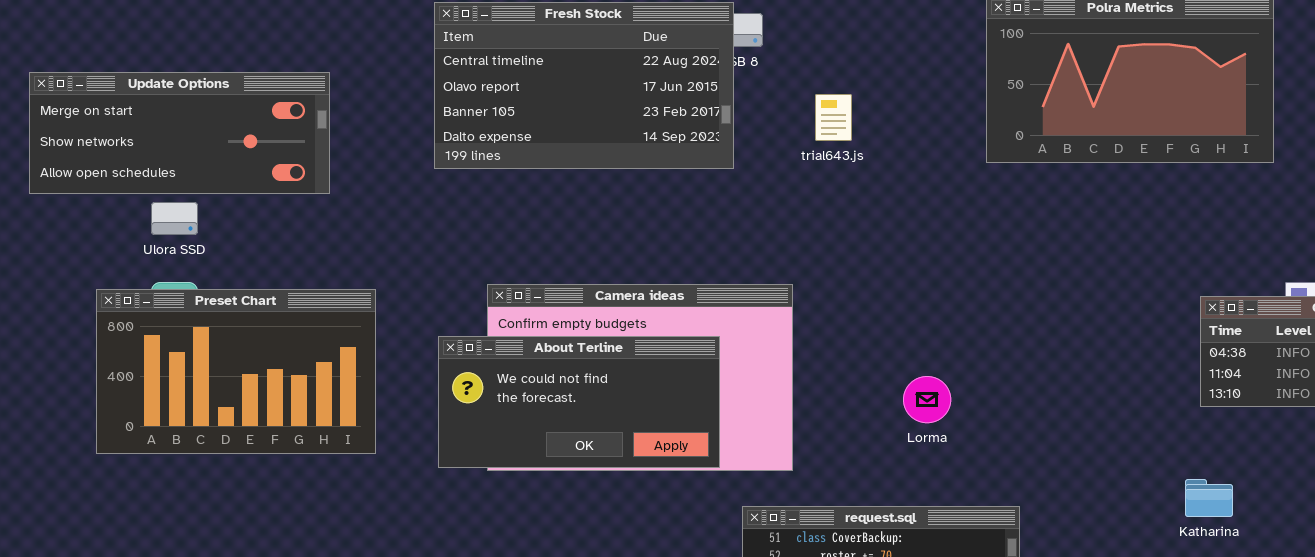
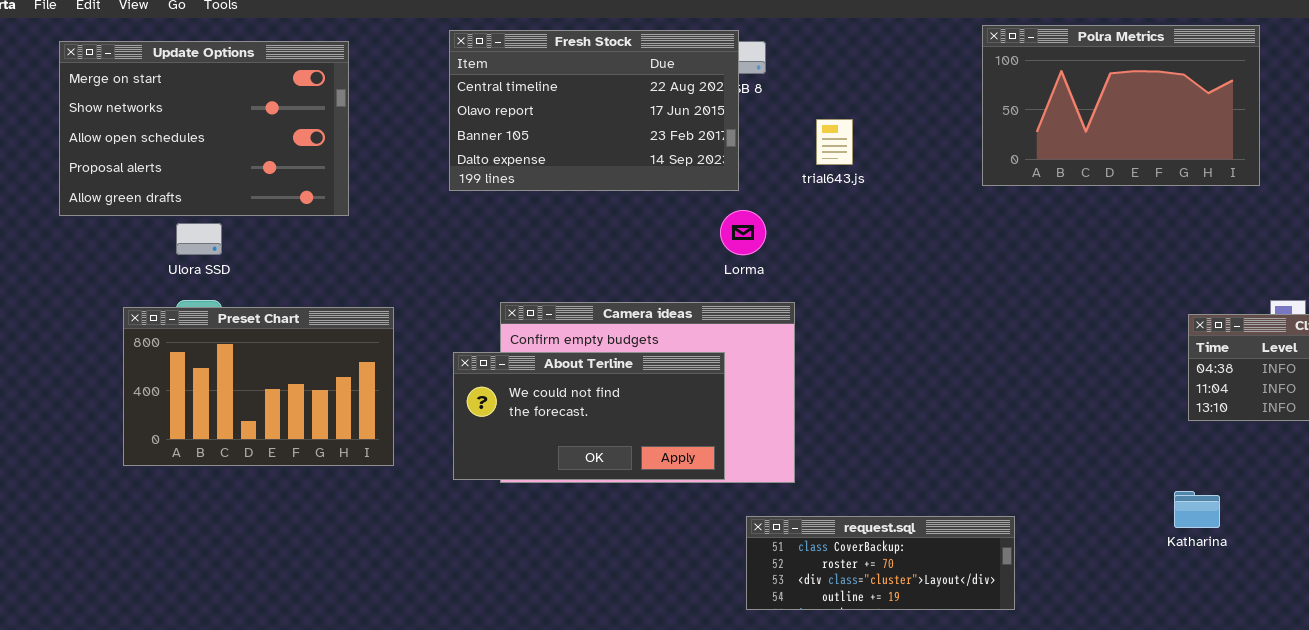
Update Options: [29,72,330,194] -> [59,41,349,216], resized
Lorma: [903,376,951,423] -> [720,210,766,255], moved

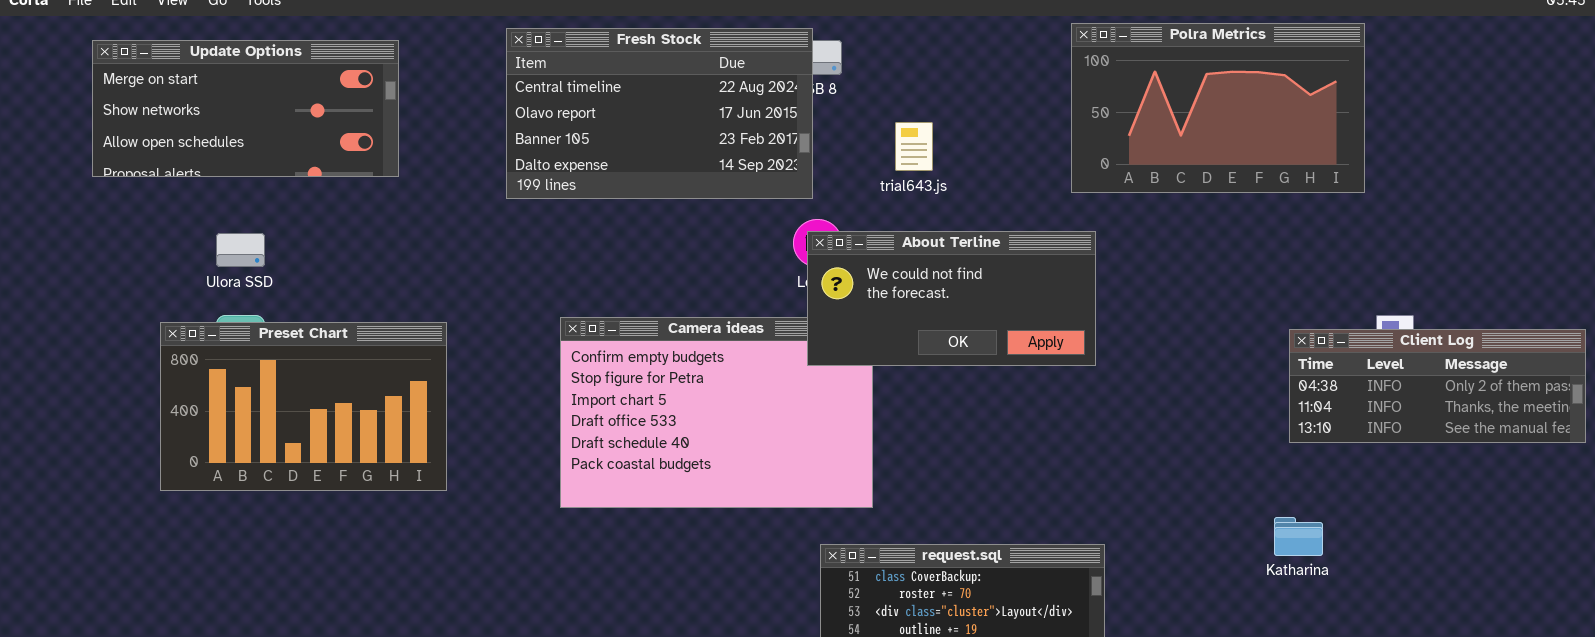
Update Options: [59,41,349,216] -> [92,40,399,177], resized
About Terline: [453,352,725,480] -> [807,231,1096,366], moved

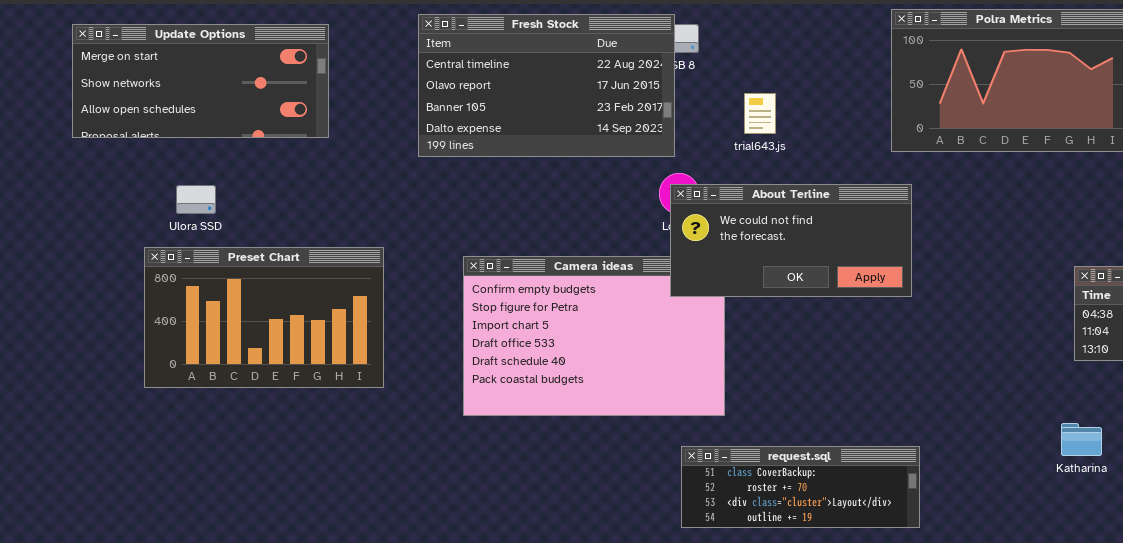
Preset Chart: [160,322,447,491] -> [144,247,384,388], moved

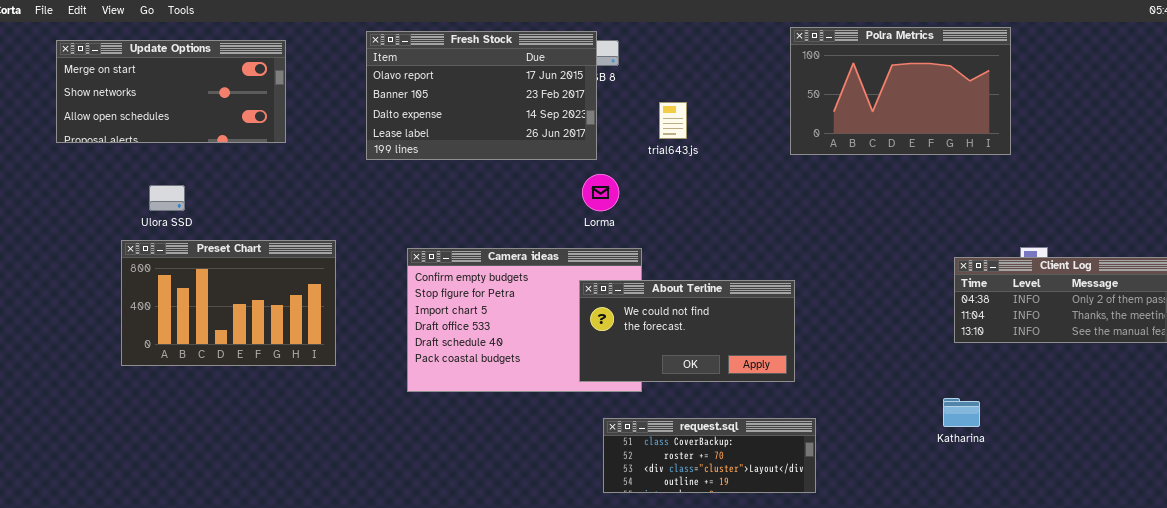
Fresh Stock: [418,14,675,157] -> [366,31,597,160], scrolled down 1 row
About Terline: [670,184,912,297] -> [579,280,795,382], moved

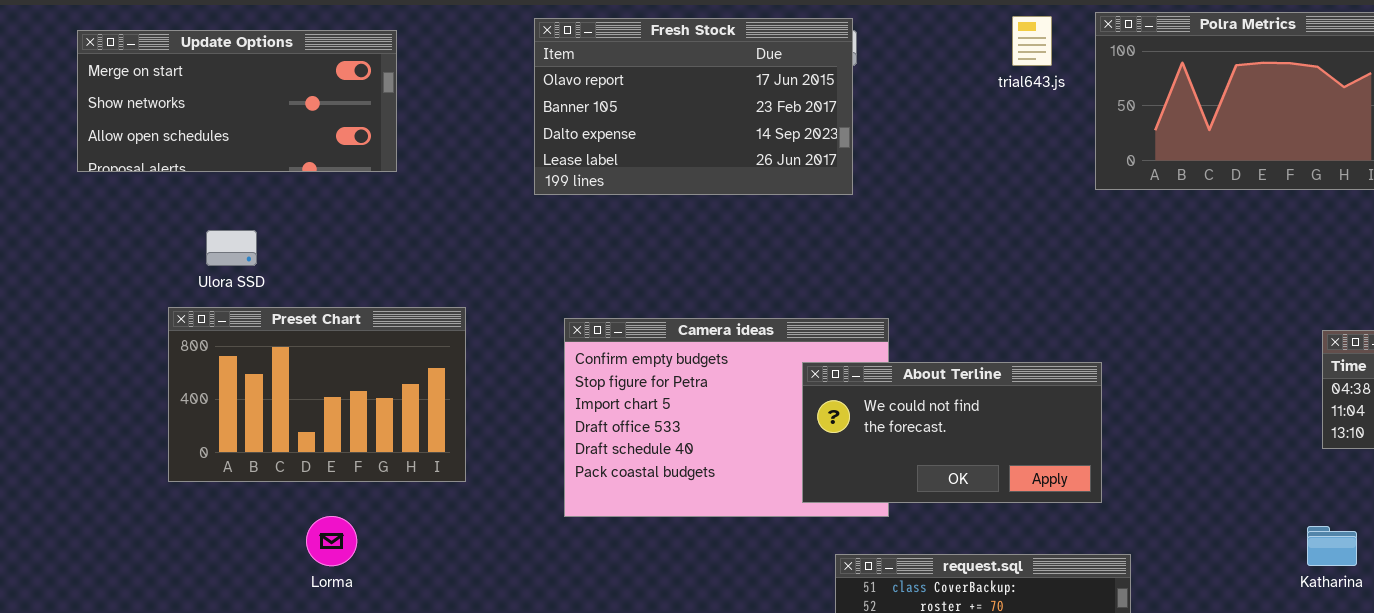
Fresh Stock: [366,31,597,160] -> [534,18,853,195], moved
trial643.js: [659,102,687,139] -> [1012,16,1052,66], moved
Lorma: [582,174,619,211] -> [306,516,357,566], moved

